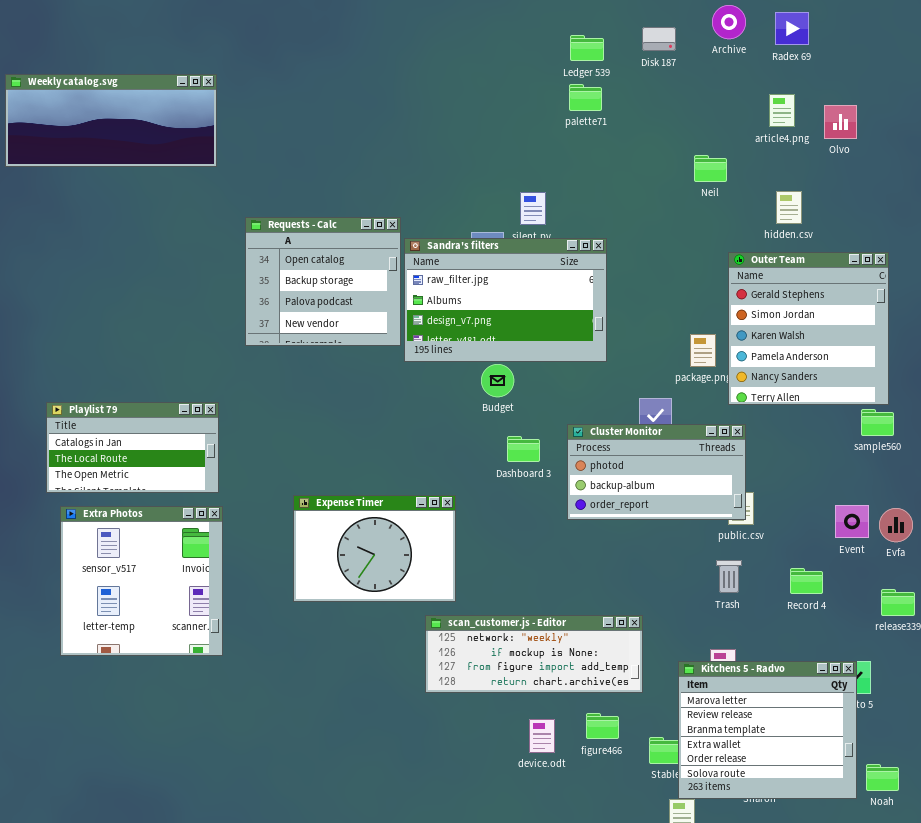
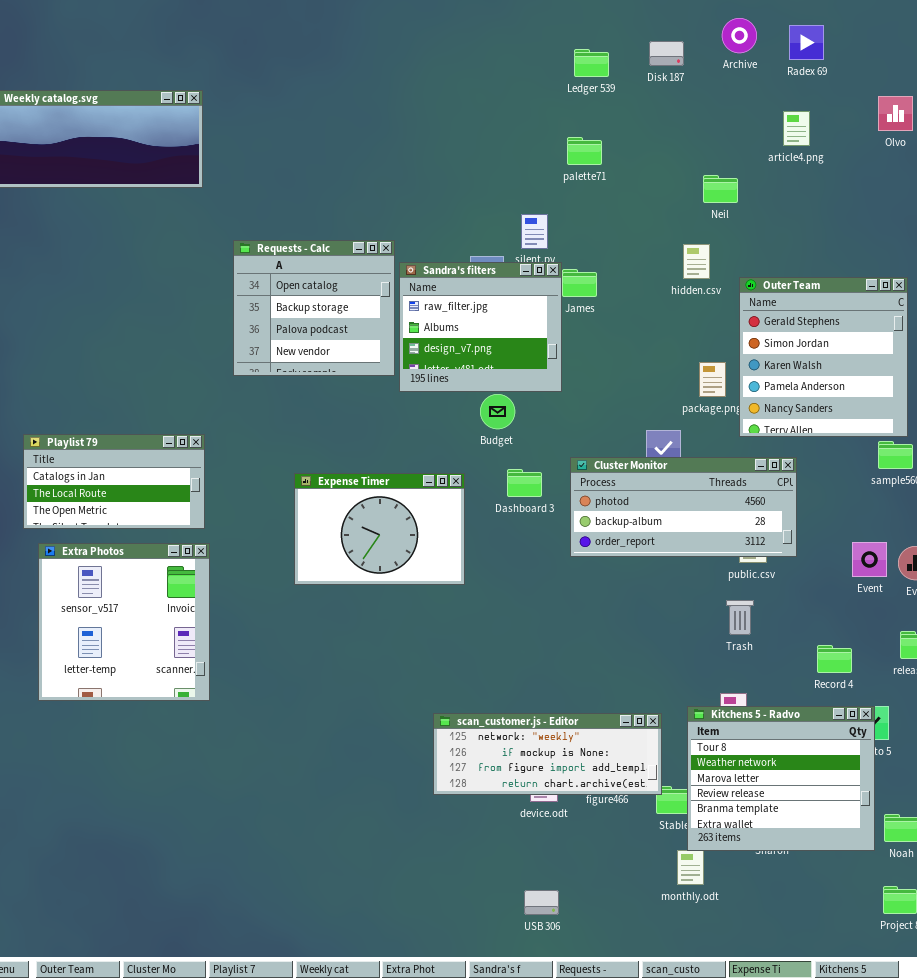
palette71: [569,84,602,111] -> [567,137,602,165], moved
Olvo: [824,105,857,139] -> [878,96,913,131], moved
hidden.csv: [776,191,802,224] -> [683,244,710,279], moved
Sandra's filters: [404,238,607,362] -> [399,262,562,392], resized
Cluster Monitor: [567,424,746,520] -> [570,457,797,557], resized
Expense Timer: [293,495,456,602] -> [294,473,465,585], moved
Record 4: [790,568,823,594] -> [817,645,852,673], moved
scan_customer.js - Editor: [425,615,643,693] -> [433,713,662,795], moved
Kitchens 5 - Radvo: [678,661,857,799] -> [687,706,875,851], scrolled up 2 rows

